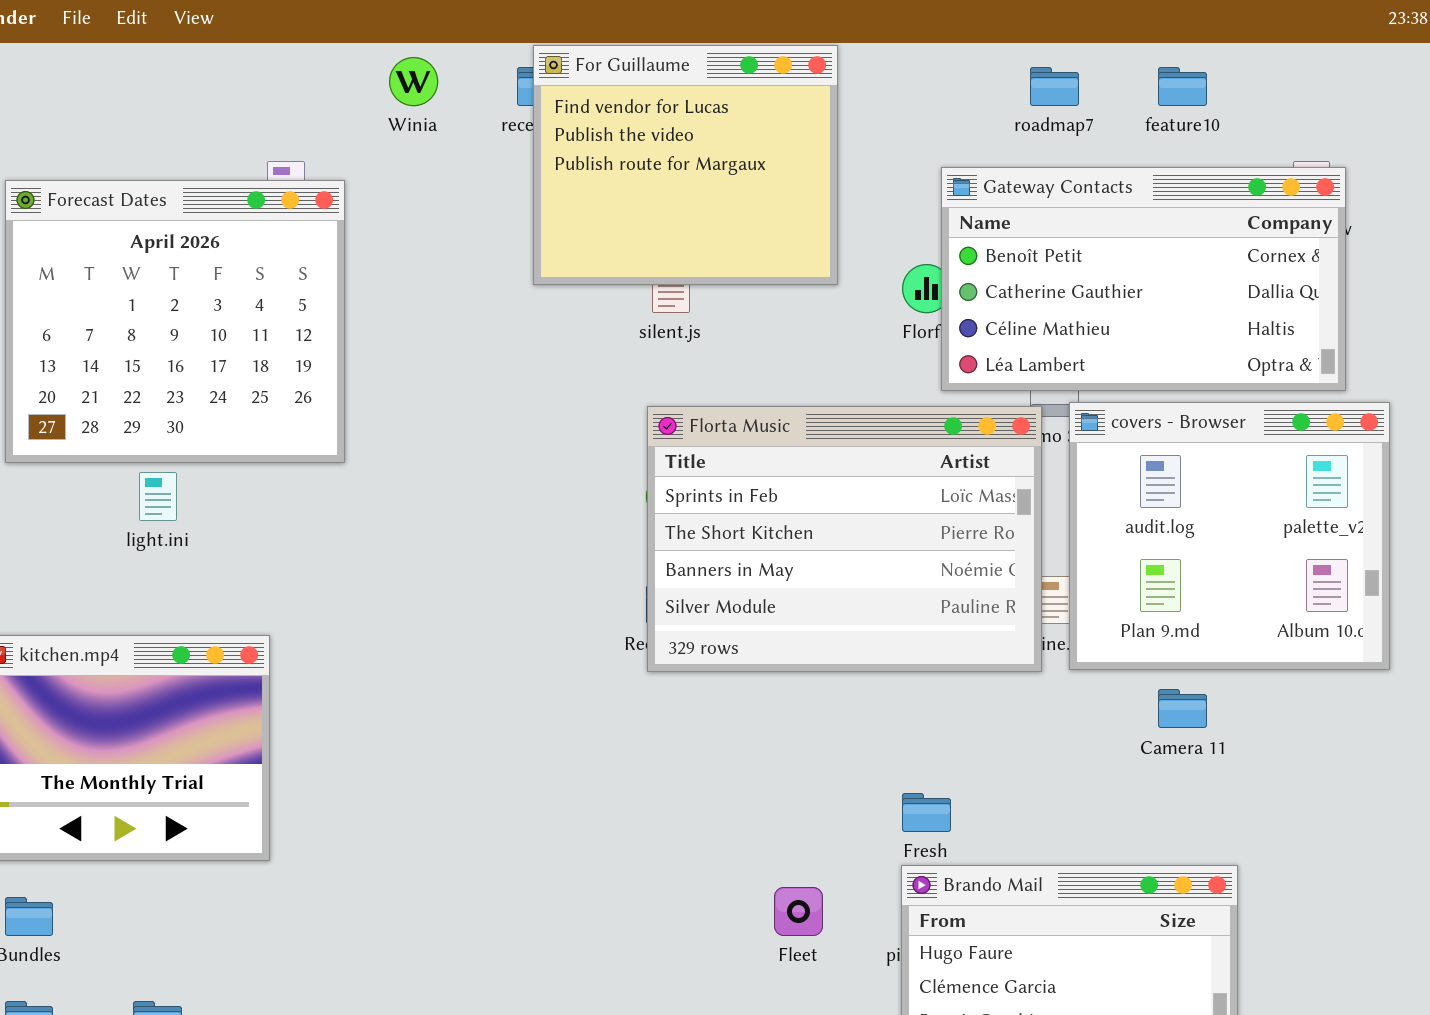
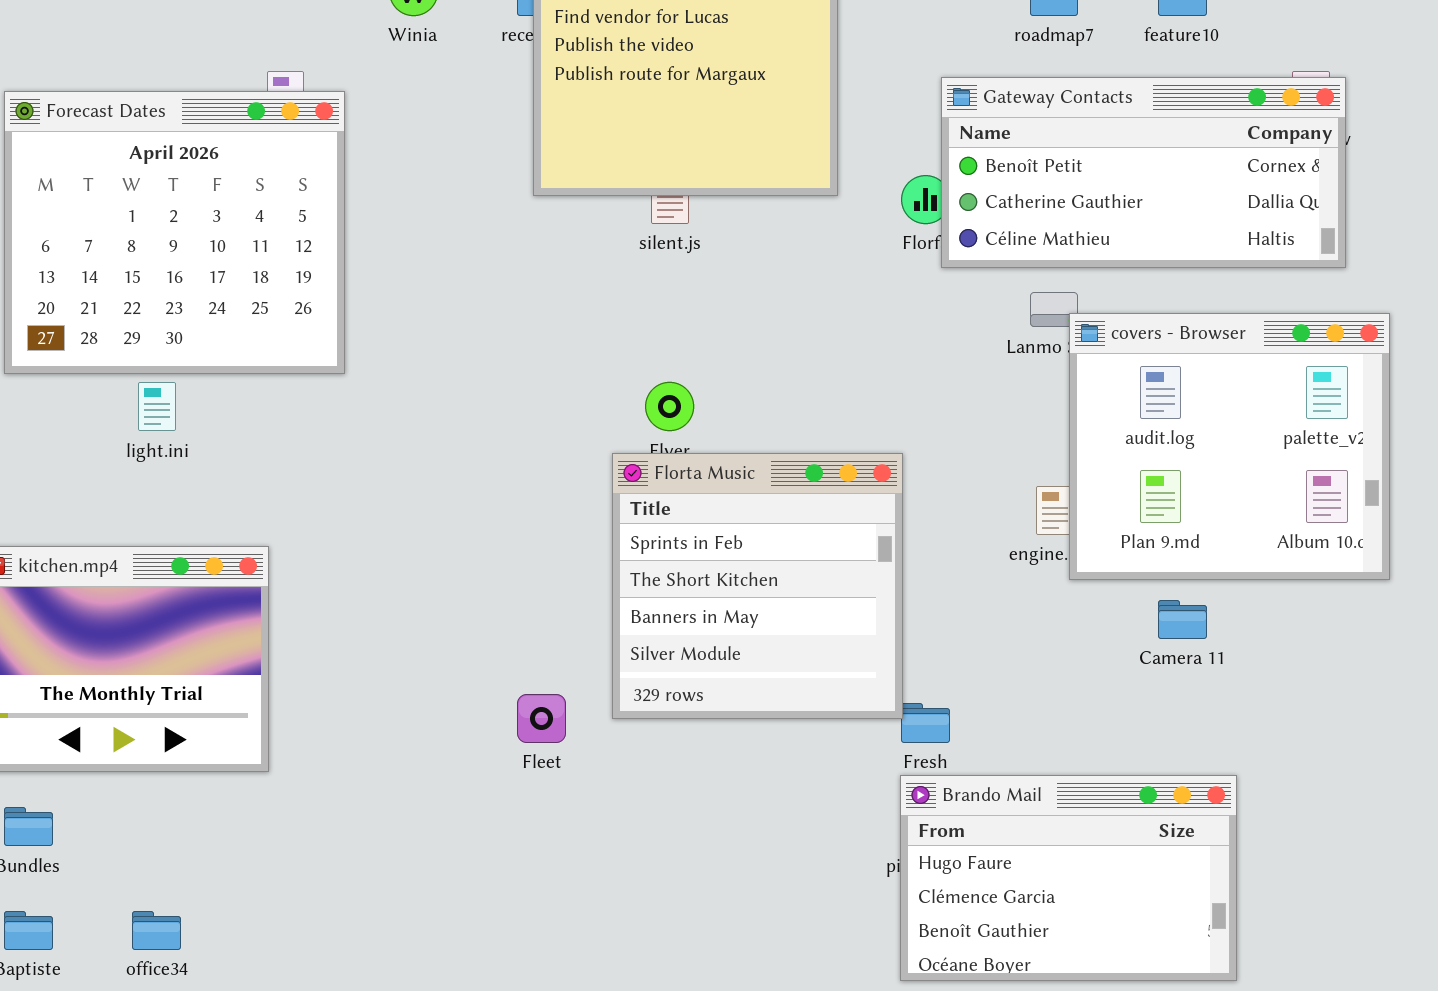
Gateway Contacts: [941,167,1346,391] -> [941,77,1346,268], resized
Florta Music: [647,406,1042,672] -> [612,453,903,719], moved, resized
Fleet: [774,887,823,936] -> [517,694,566,743], moved

